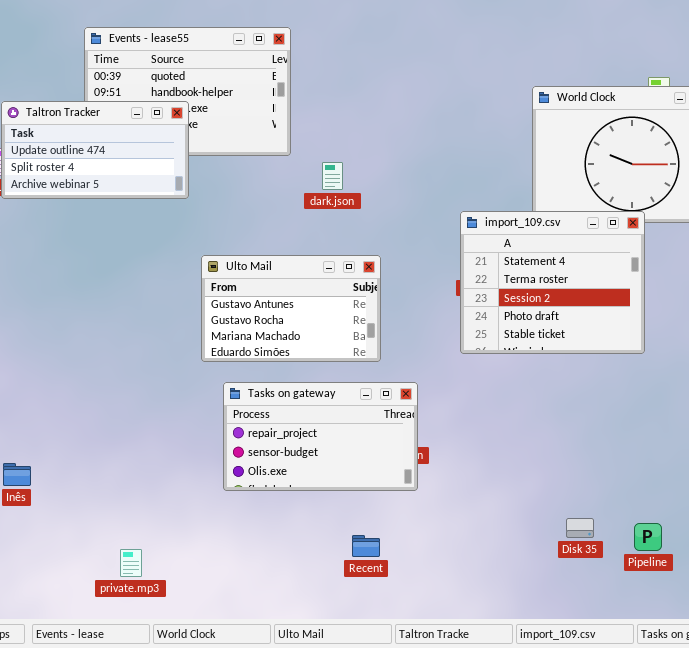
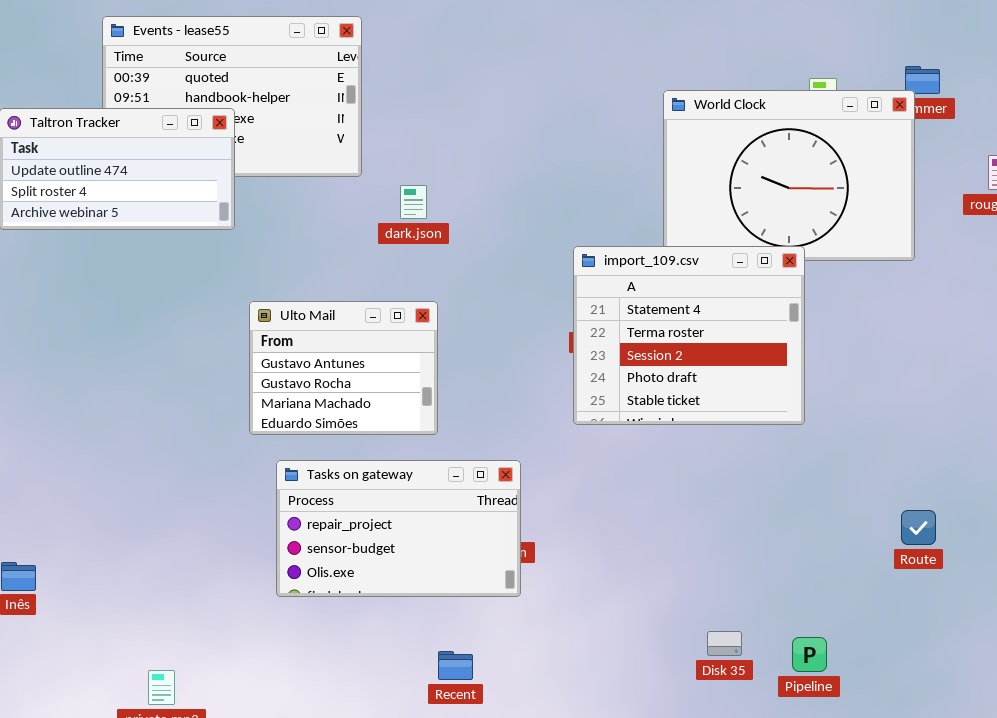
Ulto Mail: [201,255,381,362] -> [249,301,438,435], resized

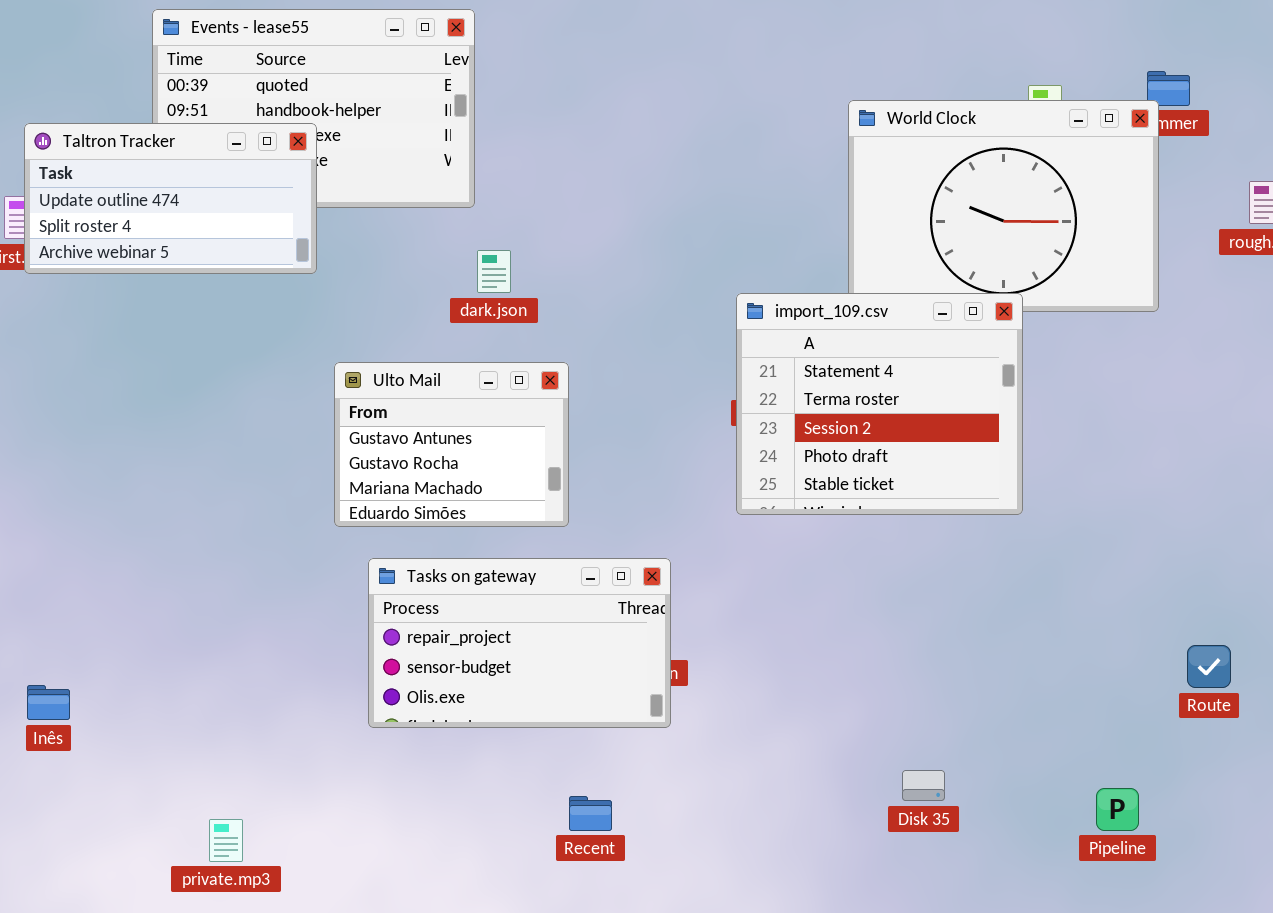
dark.json: [400,185,427,219] -> [477,250,511,293], moved
Route: [901,510,936,545] -> [1187,645,1231,688], moved
Pipeline: [792,637,827,672] -> [1096,788,1139,831], moved

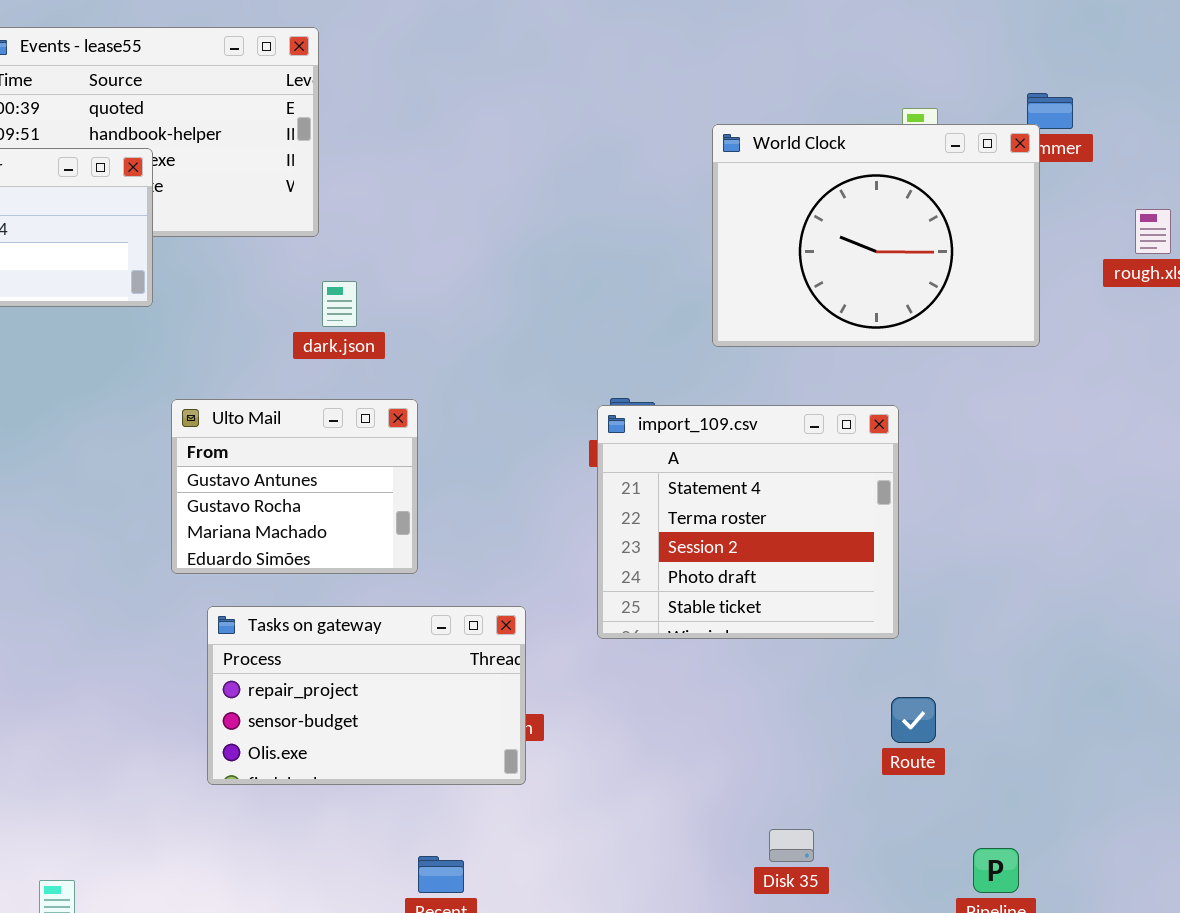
import_109.csv: [736,293,1023,515] -> [597,405,899,639], moved
Route: [1187,645,1231,688] -> [891,697,936,743], moved

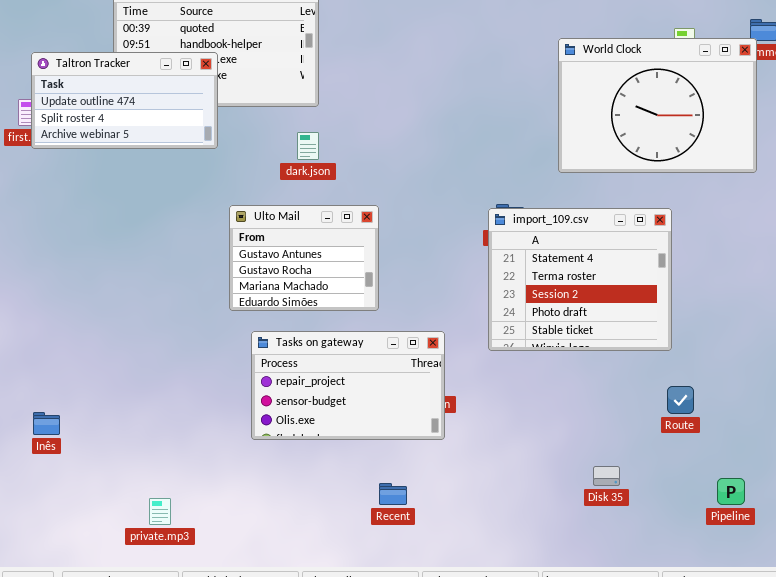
dark.json: [322,281,357,327] -> [297,132,319,160], moved

